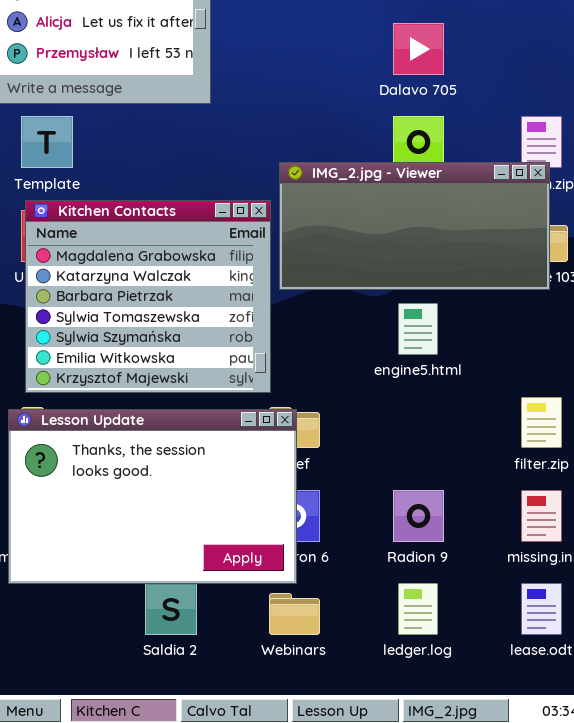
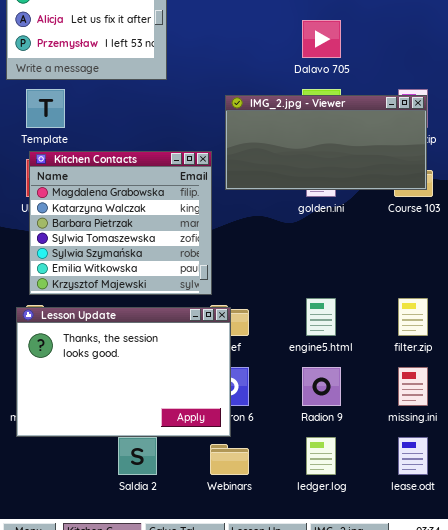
IMG_2.jpg - Viewer: [279,162,550,290] -> [225,95,427,190], moved
engine5.html: [398,303,438,355] -> [306,298,336,336], moved

